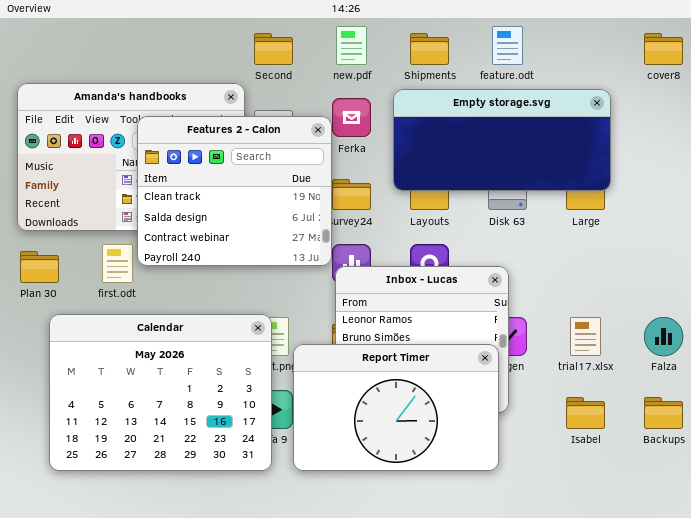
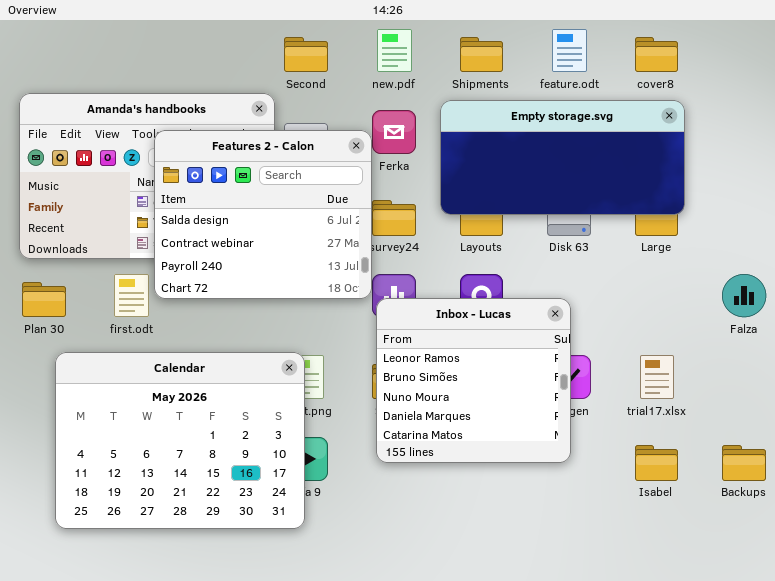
cover8: [644,33,683,65] -> [635,37,678,72], moved
Features 2 - Calon: [137,116,332,266] -> [154,130,372,299], scrolled down 1 row
Falza: [644,317,683,356] -> [722,274,766,317], moved
Report Timer: [293,344,499,471] -> none, closed

